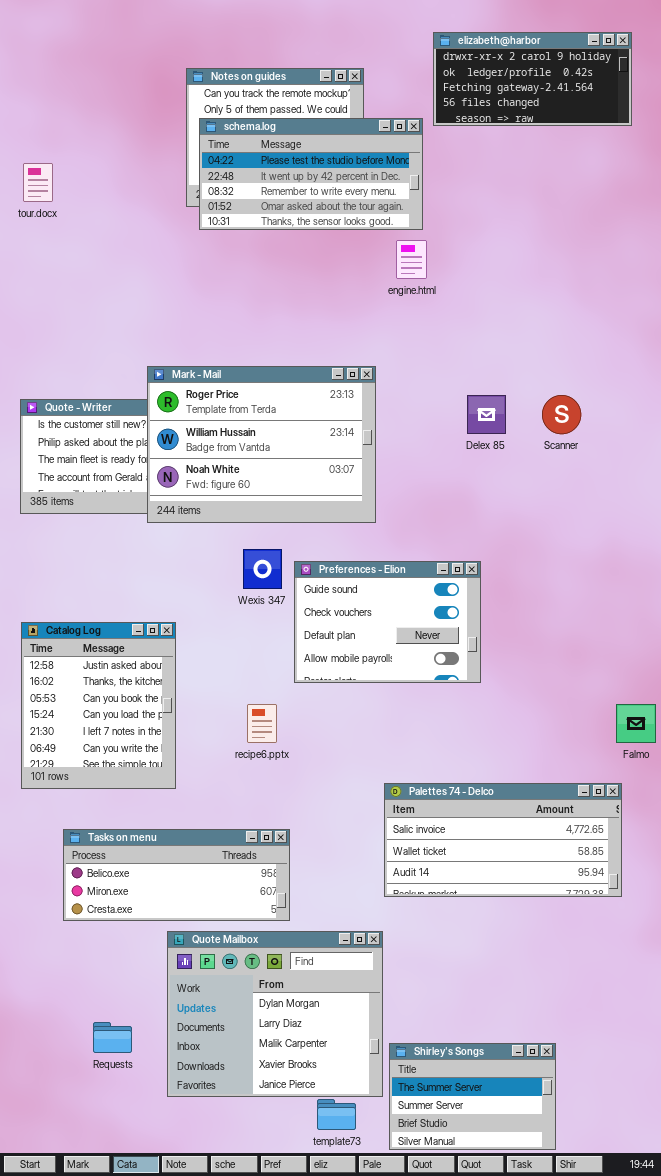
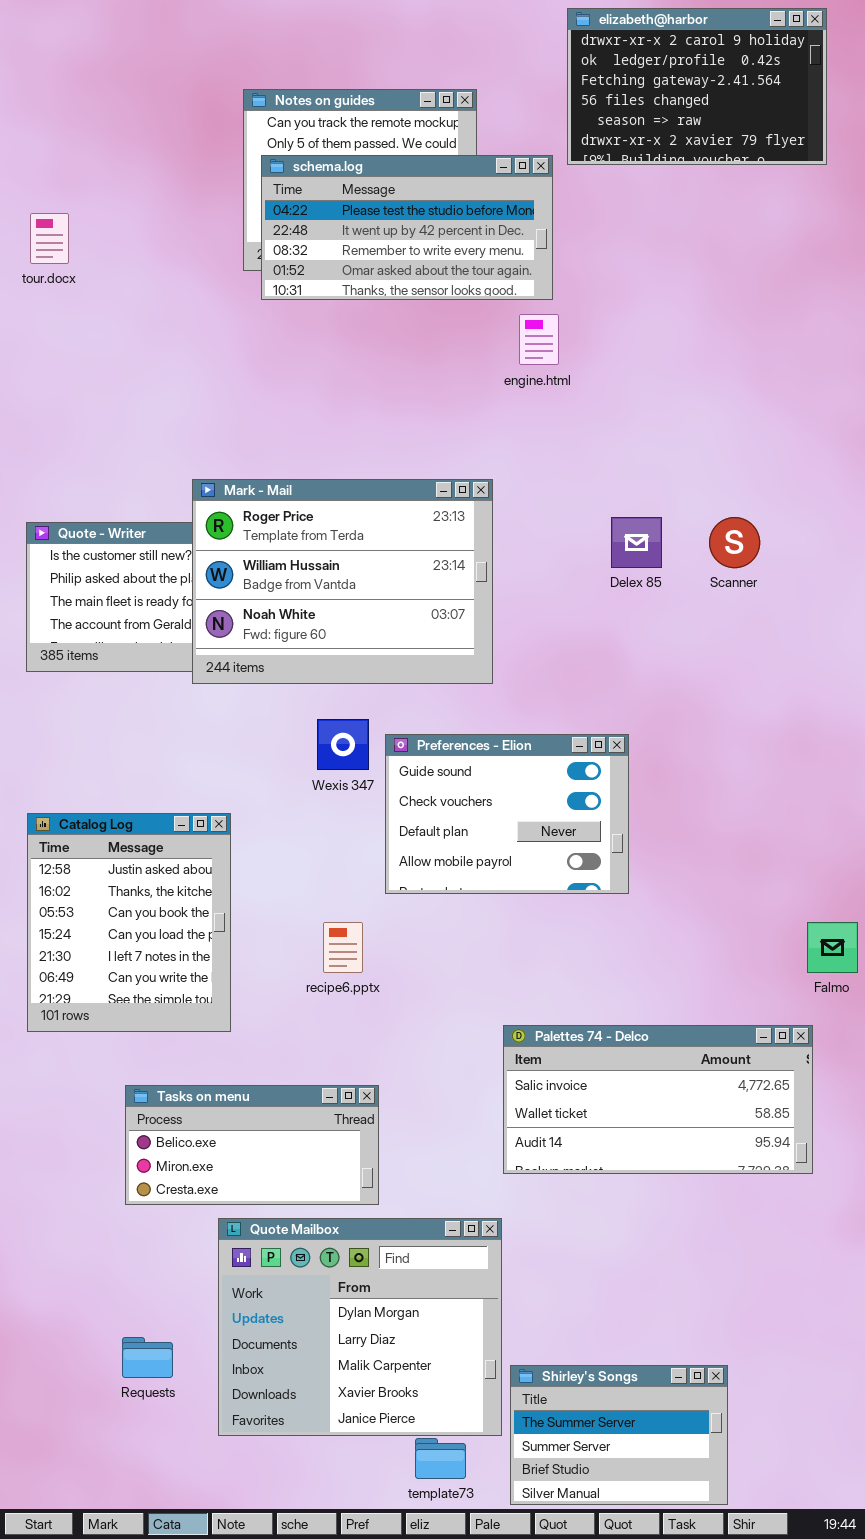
elizabeth@harbor: [433,32,632,126] -> [567,8,827,165], resized
Tasks on menu: [63,829,290,921] -> [125,1085,379,1205], resized

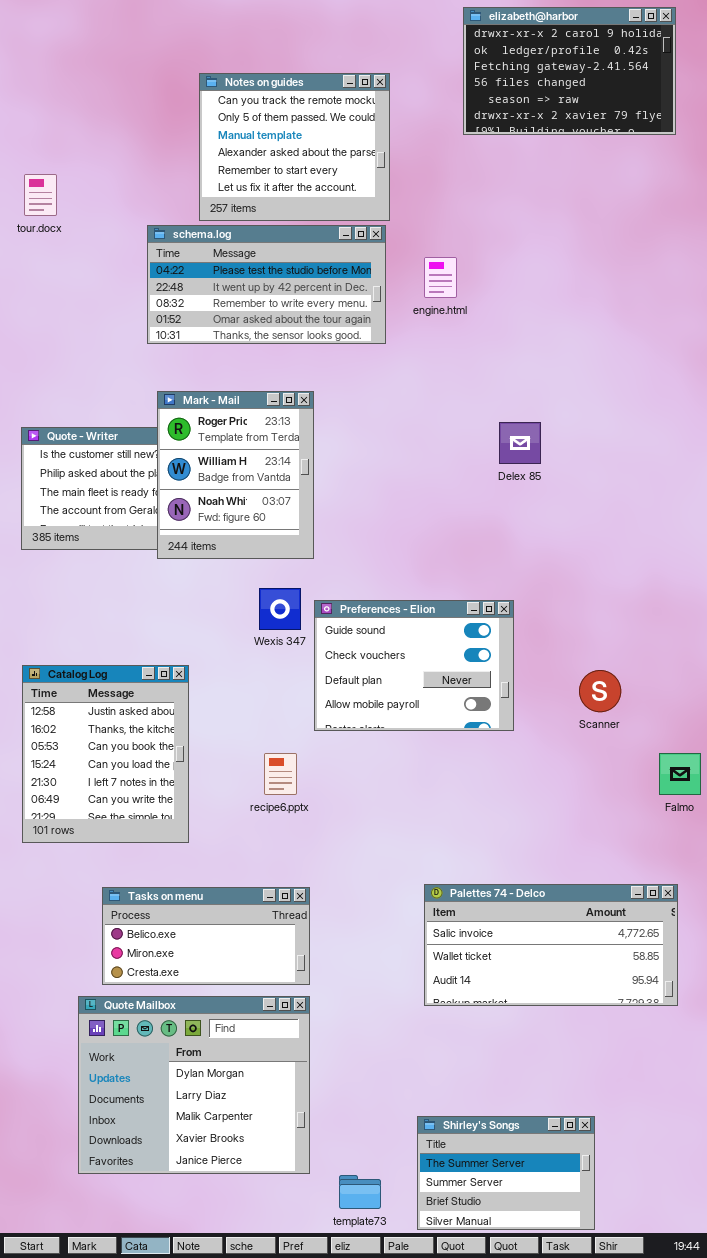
schema.log: [261,155,553,300] -> [147,225,386,344], moved
Mark - Mail: [192,479,493,684] -> [157,391,314,559], resized
Scanner: [709,517,760,568] -> [579,670,621,712], moved
Palettes 74 - Delco: [503,1025,813,1174] -> [424,884,678,1006], moved
Quote Mailbox: [218,1218,502,1436] -> [78,996,310,1174], moved

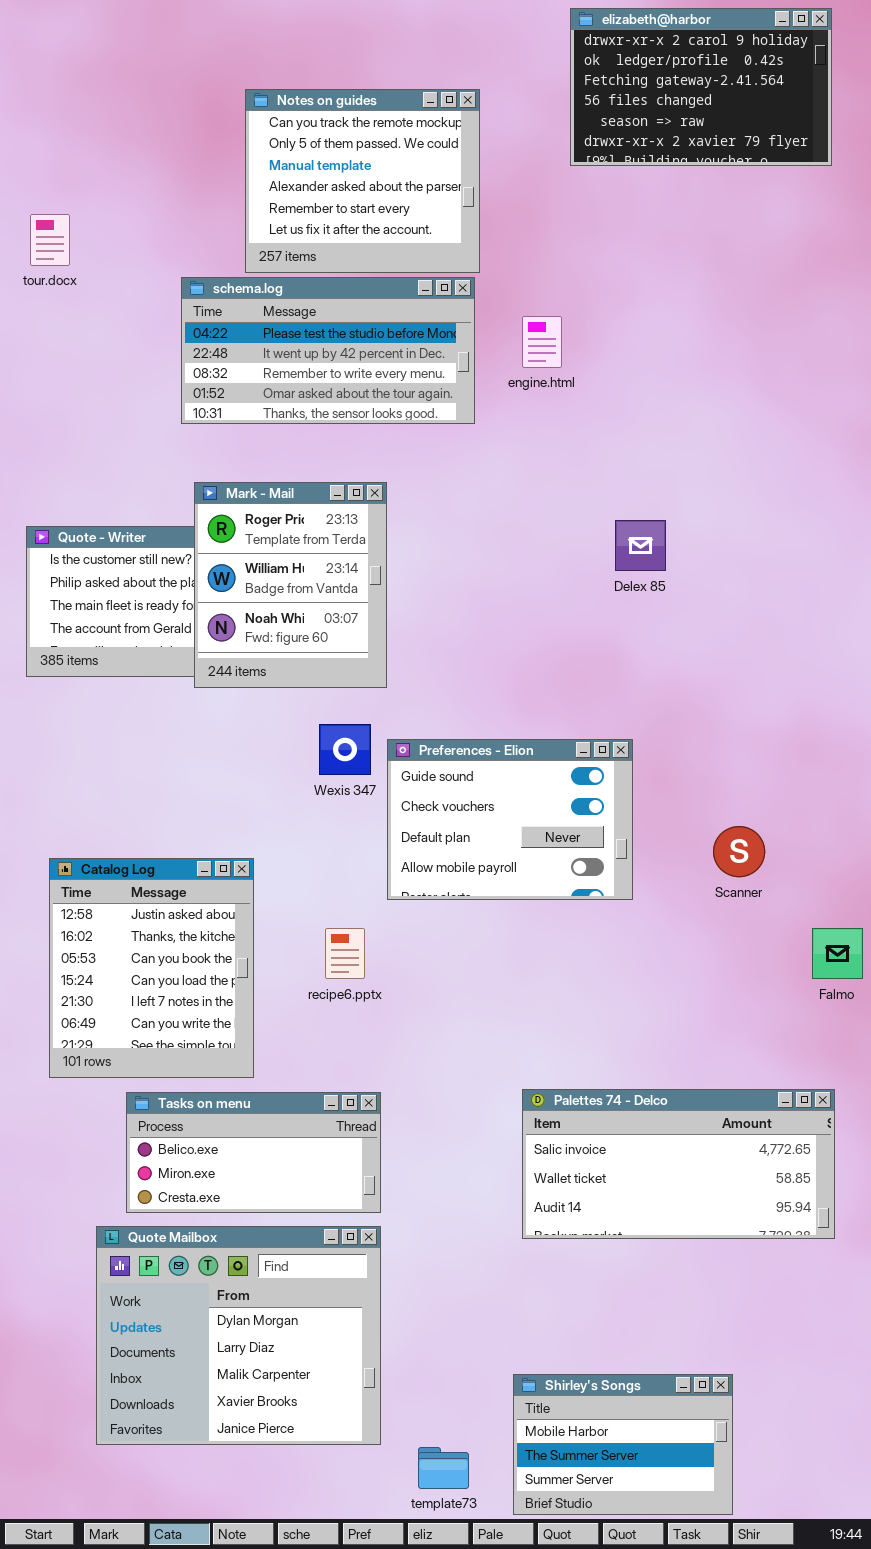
Catalog Log: [22,665,189,843] -> [49,858,254,1078], moved
Shirley's Songs: [417,1116,595,1230] -> [513,1374,733,1515], scrolled up 1 row

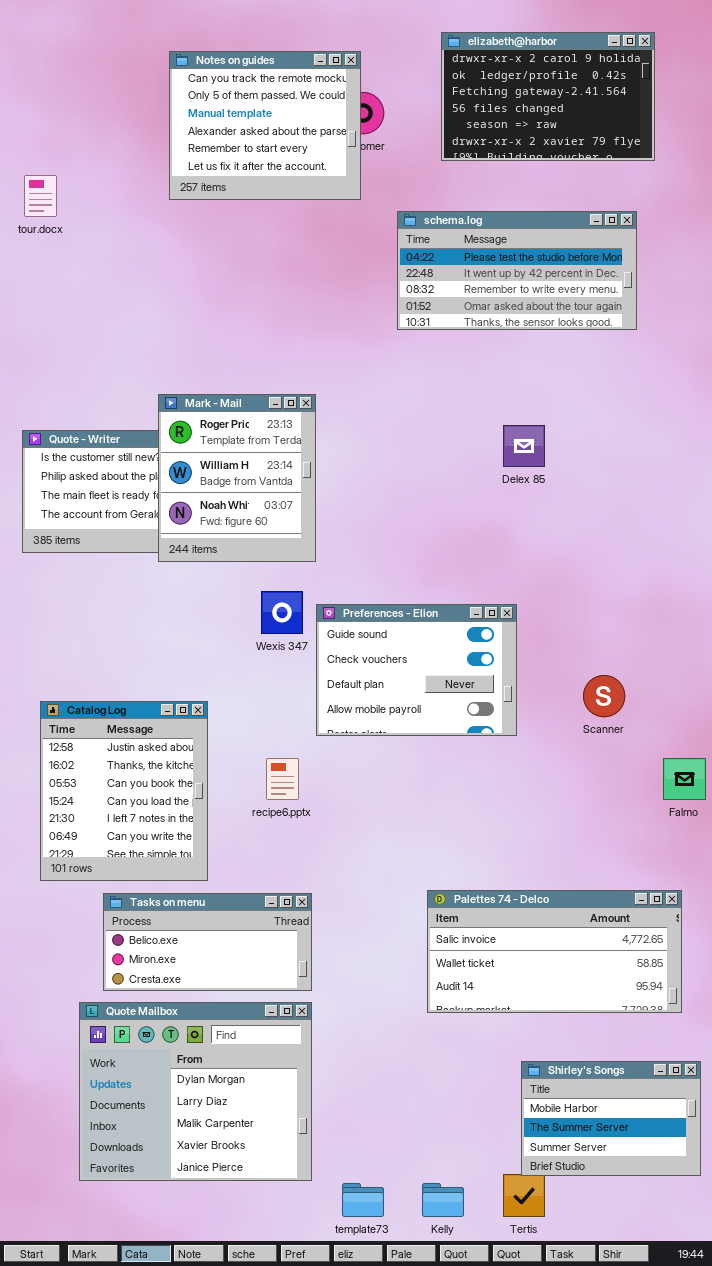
elizabeth@harbor: [570,8,832,166] -> [441,32,655,161], moved
Notes on guides: [245,89,480,273] -> [169,51,361,200], moved
schema.log: [181,277,475,424] -> [397,211,637,330], moved
Shirley's Songs: [513,1374,733,1515] -> [521,1061,701,1176], moved

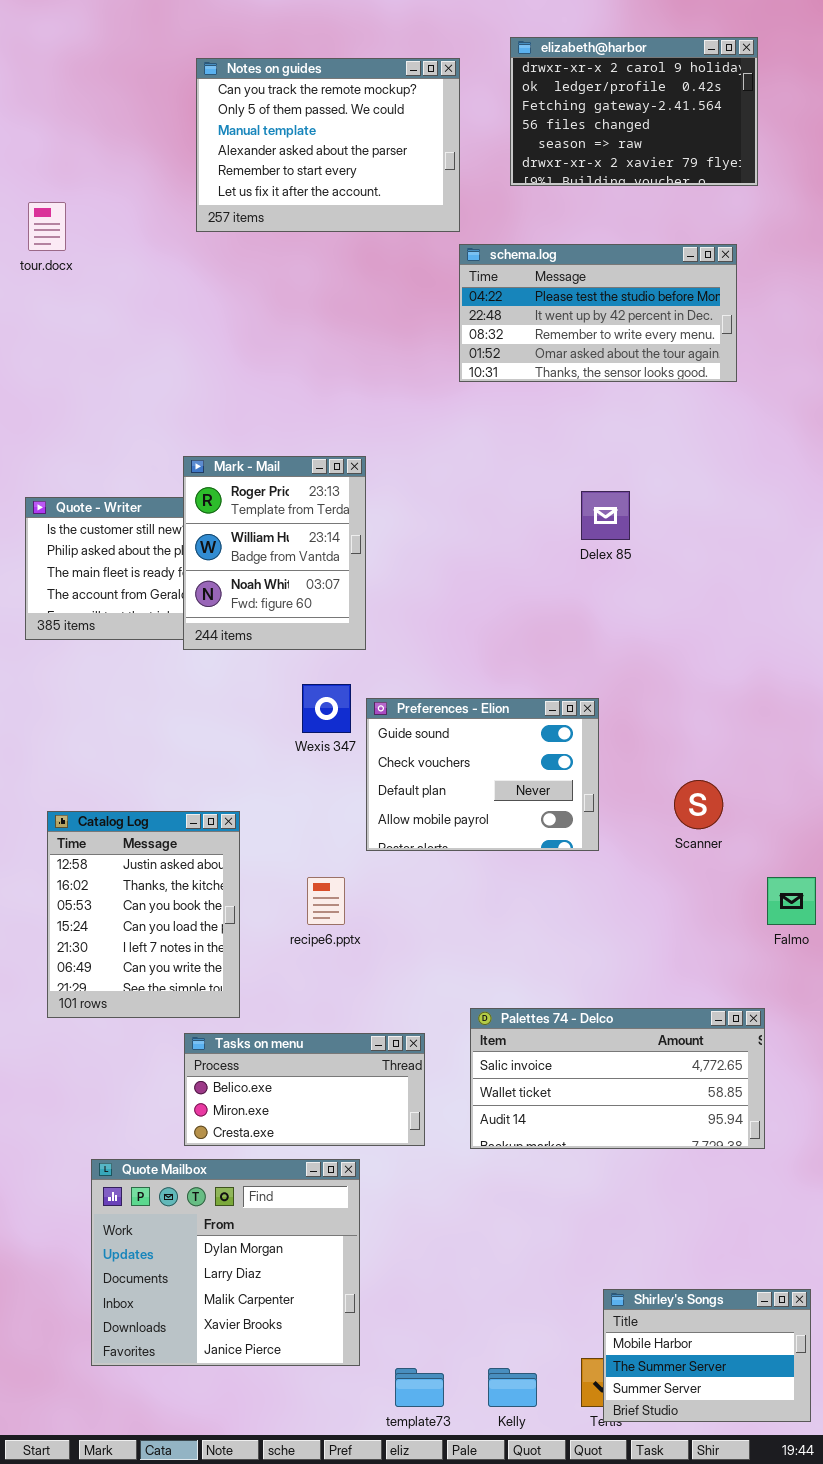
Notes on guides: [169,51,361,200] -> [196,58,460,232], resized
Palettes 74 - Delco: [427,890,682,1013] -> [470,1008,765,1149], moved
Tasks on menu: [103,893,312,991] -> [184,1033,425,1146], moved
Shirley's Songs: [521,1061,701,1176] -> [603,1289,811,1422], moved

